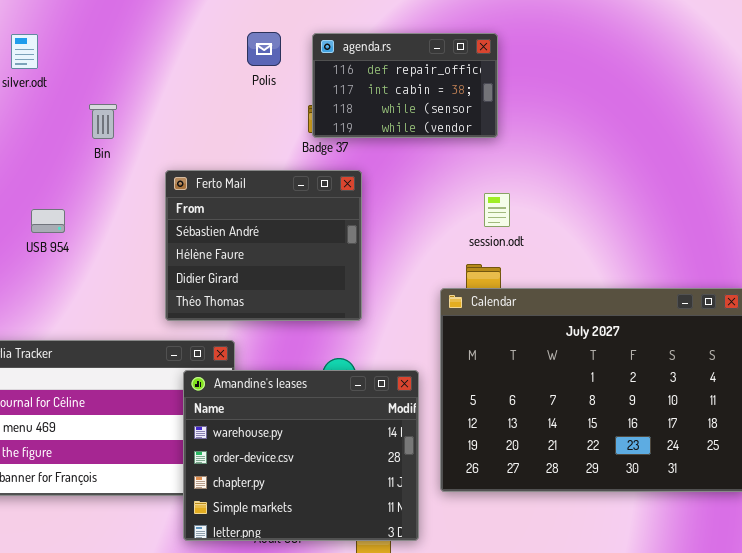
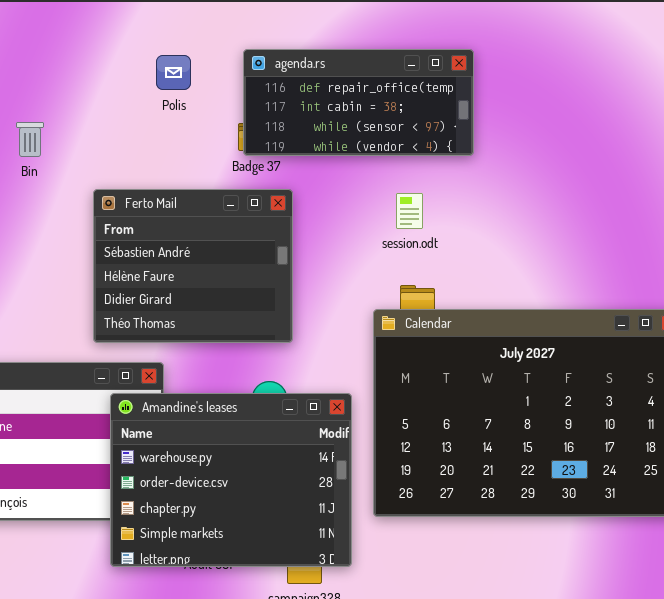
Polis: [247,32,281,66] -> [156,55,191,90], moved
agenda.rs: [312,33,498,138] -> [243,49,474,156], resized
session.odt: [484,193,510,227] -> [396,193,423,229], moved

